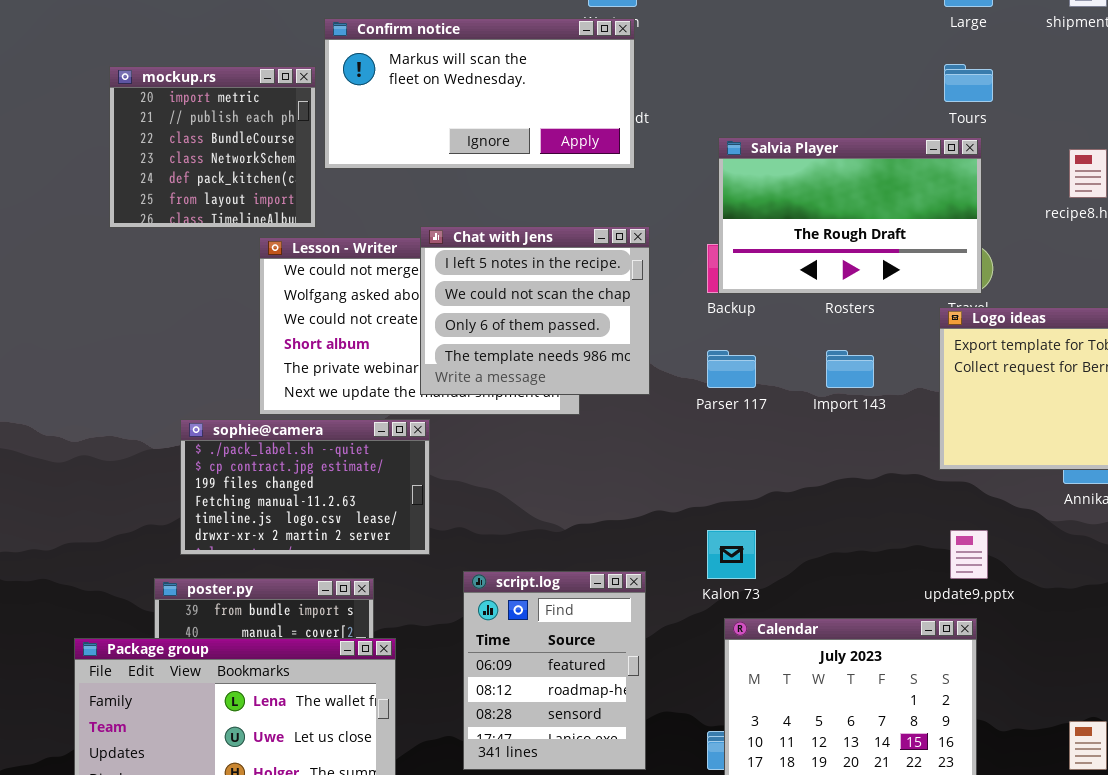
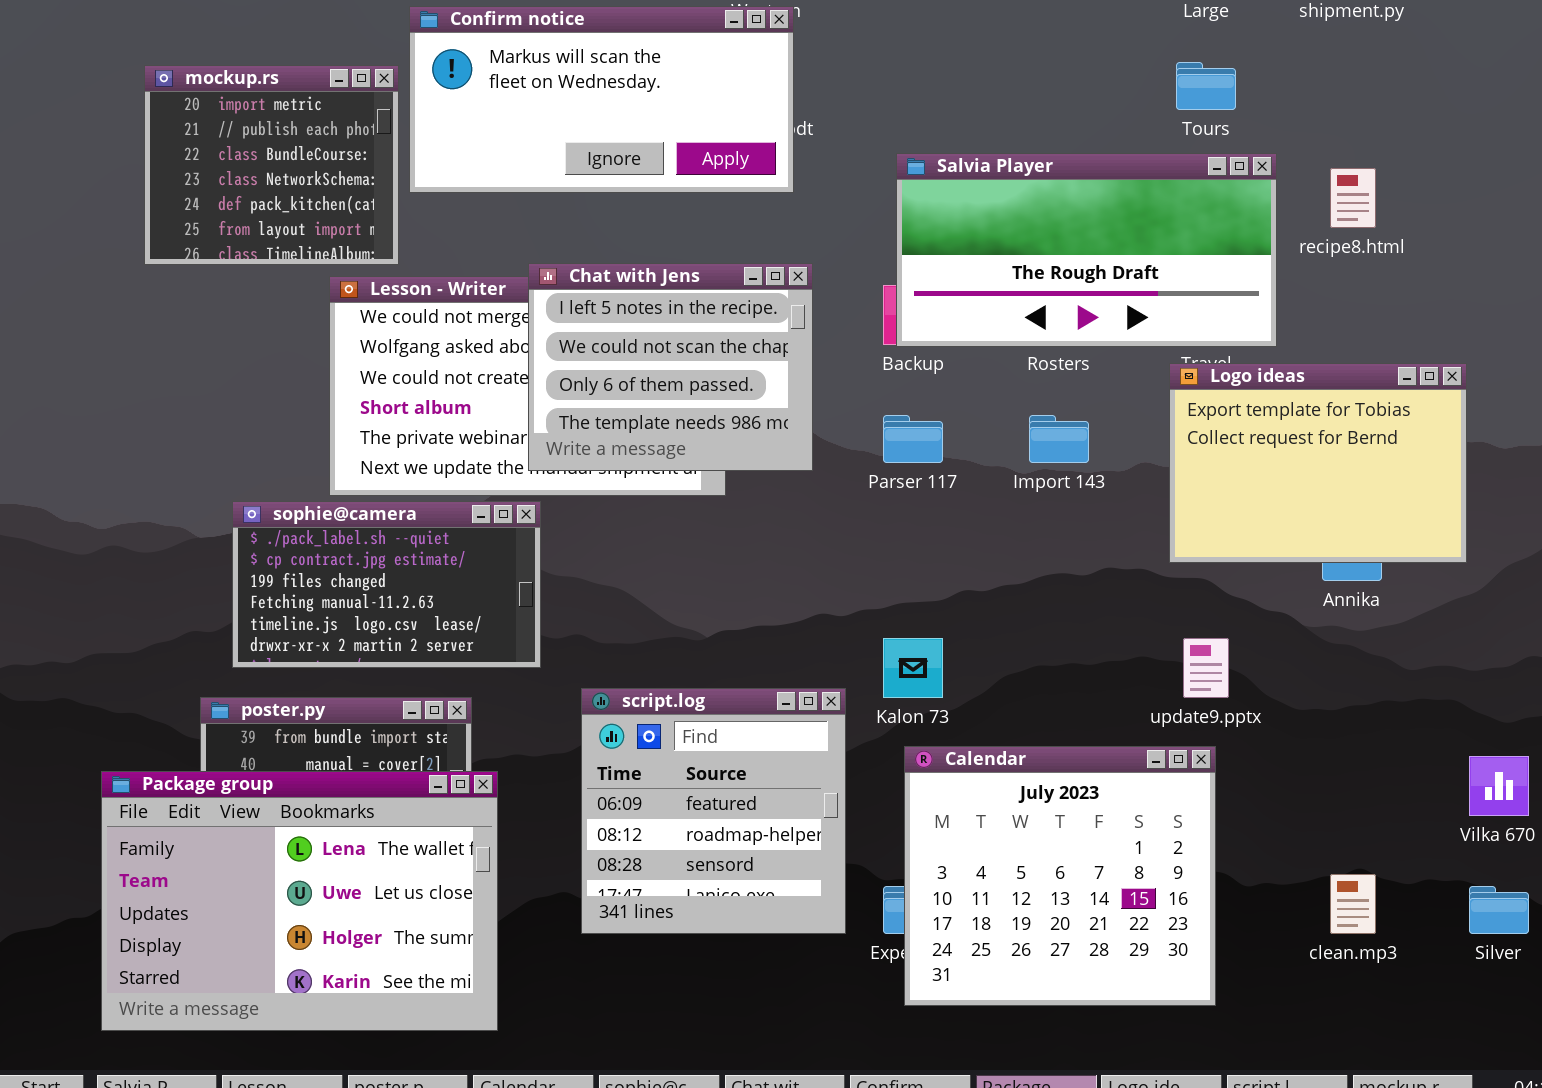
Salvia Player: [718,137,982,294] -> [896,153,1277,347], resized
script.log: [463,571,646,770] -> [581,688,846,934], resized

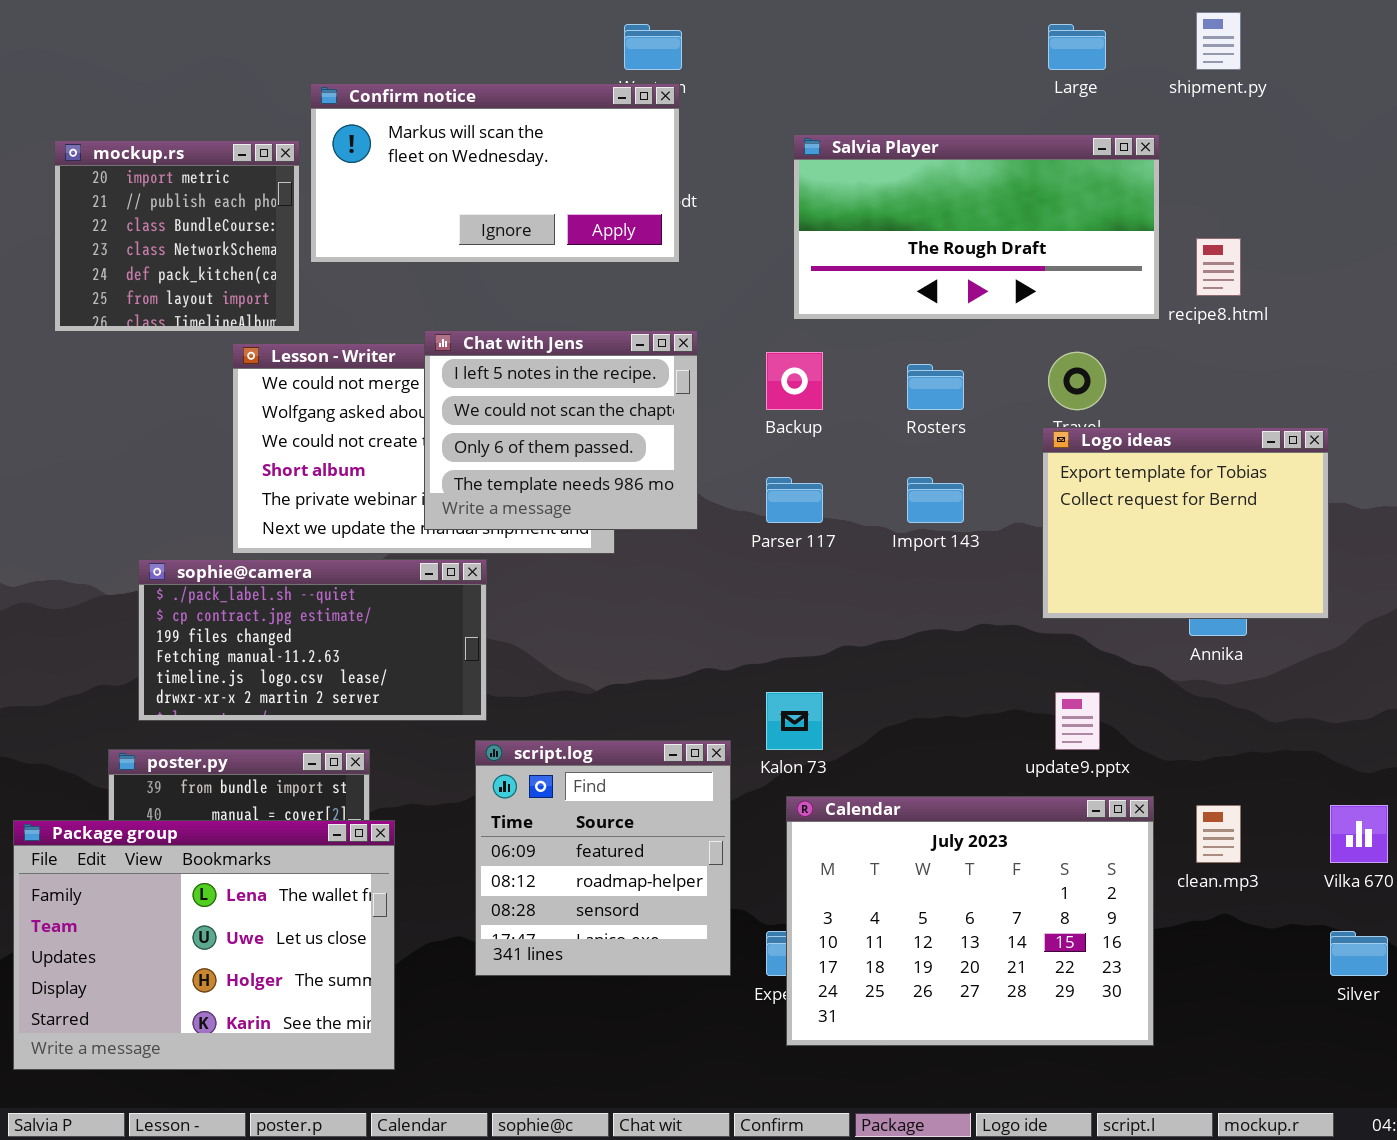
Salvia Player: [896,153,1277,347] -> [793,134,1160,320], moved
sophie@camera: [232,501,541,668] -> [138,559,487,721], resized
Calendar: [904,746,1216,1006] -> [786,796,1154,1046], resized
clean.mp3: [1330,874,1376,934] -> [1196,805,1241,863], moved

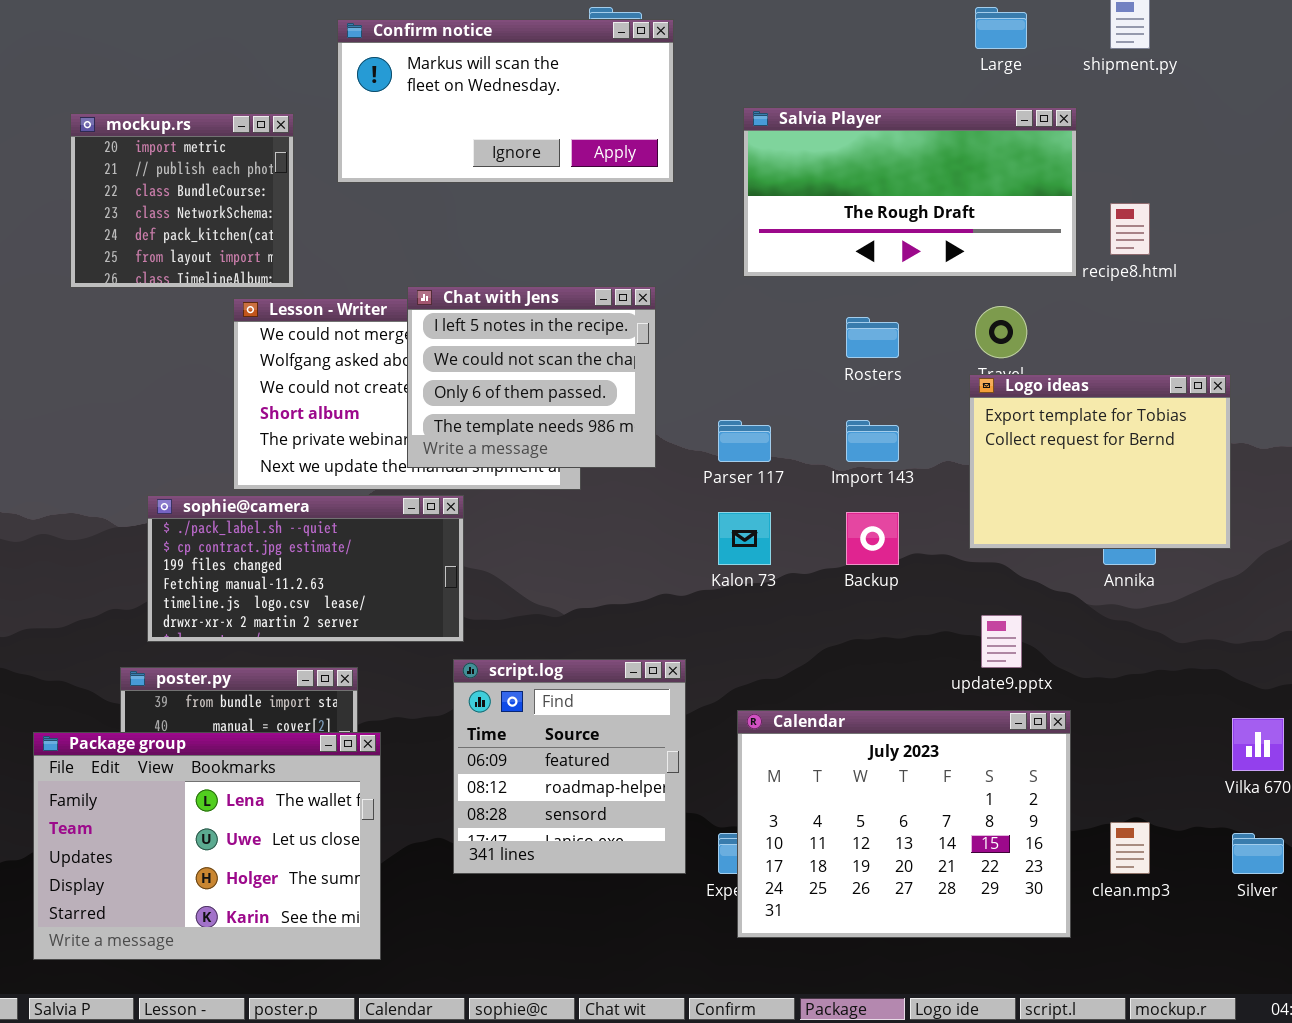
Confirm notice: [310,83,680,263] -> [337,19,674,183], moved
Backup: [766,352,823,410] -> [846,512,899,565], moved
Kalon 73: [766,692,823,750] -> [718,512,771,565], moved
clean.mp3: [1196,805,1241,863] -> [1110,822,1150,874], moved

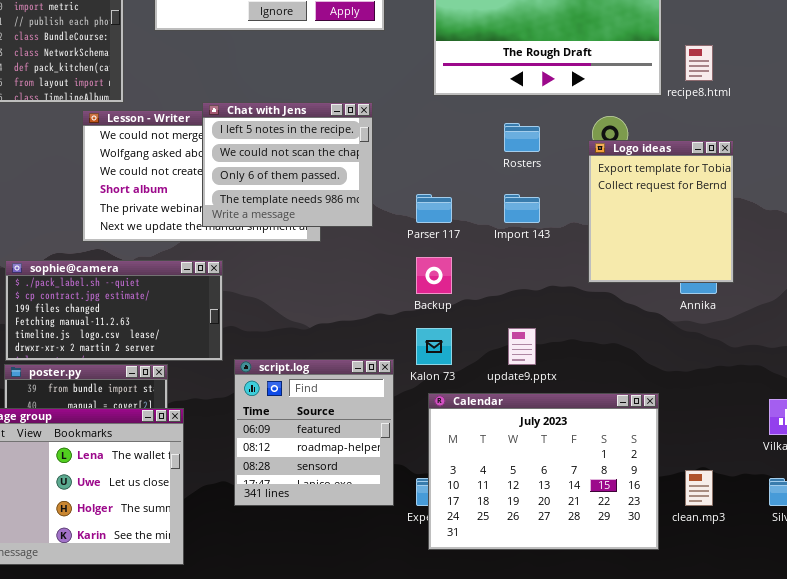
Logo ideas: [969,374,1231,549] -> [588,140,734,283], resized
sophie@camera: [147,495,464,642] -> [5,260,223,361], moved
Kalon 73: [718,512,771,565] -> [416,328,452,365], moved
Backup: [846,512,899,565] -> [416,257,452,294], moved
update9.pptx: [981,615,1022,668] -> [508,328,536,365], moved

